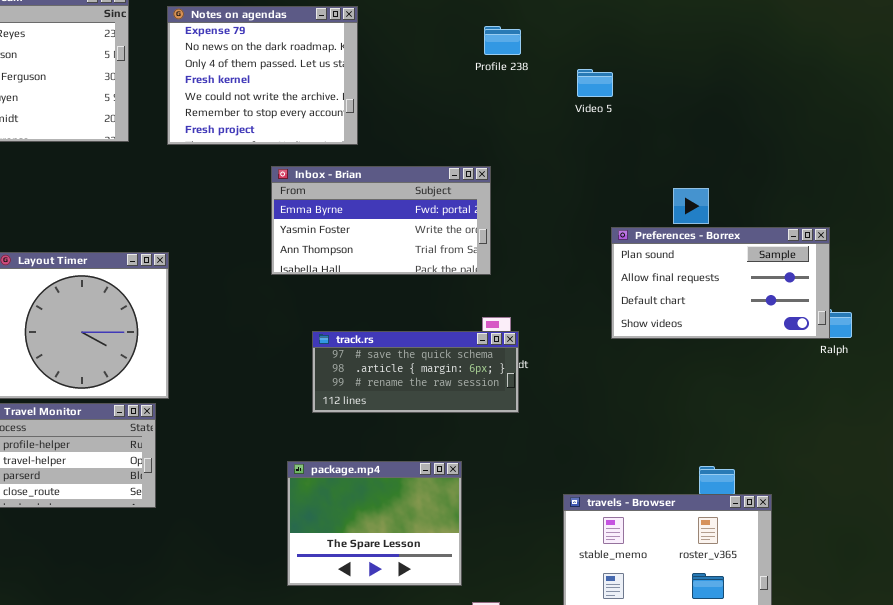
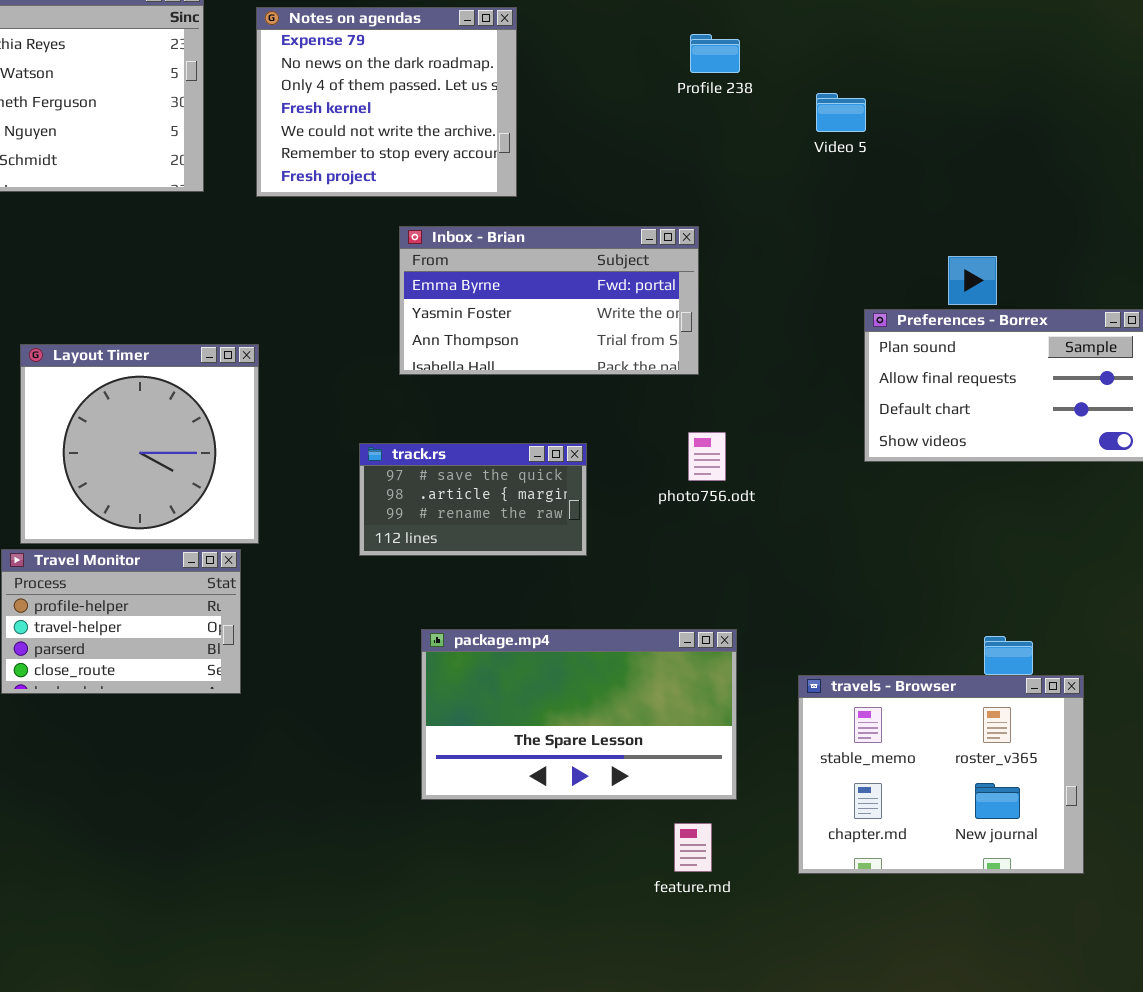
track.rs: [312,331,519,413] -> [359,443,587,556], moved, resized
package.mp4: [287,461,462,586] -> [421,629,737,800], resized

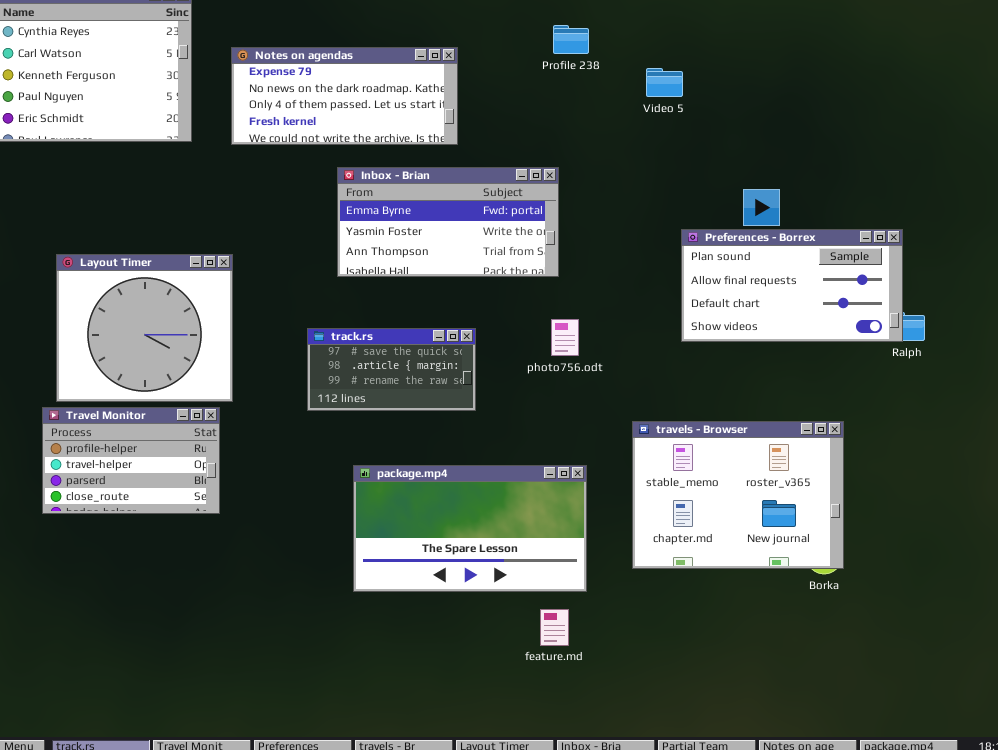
Notes on agendas: [256,7,517,197] -> [231,47,458,145], resized
travels - Browser: [798,675,1084,874] -> [632,421,844,569], moved

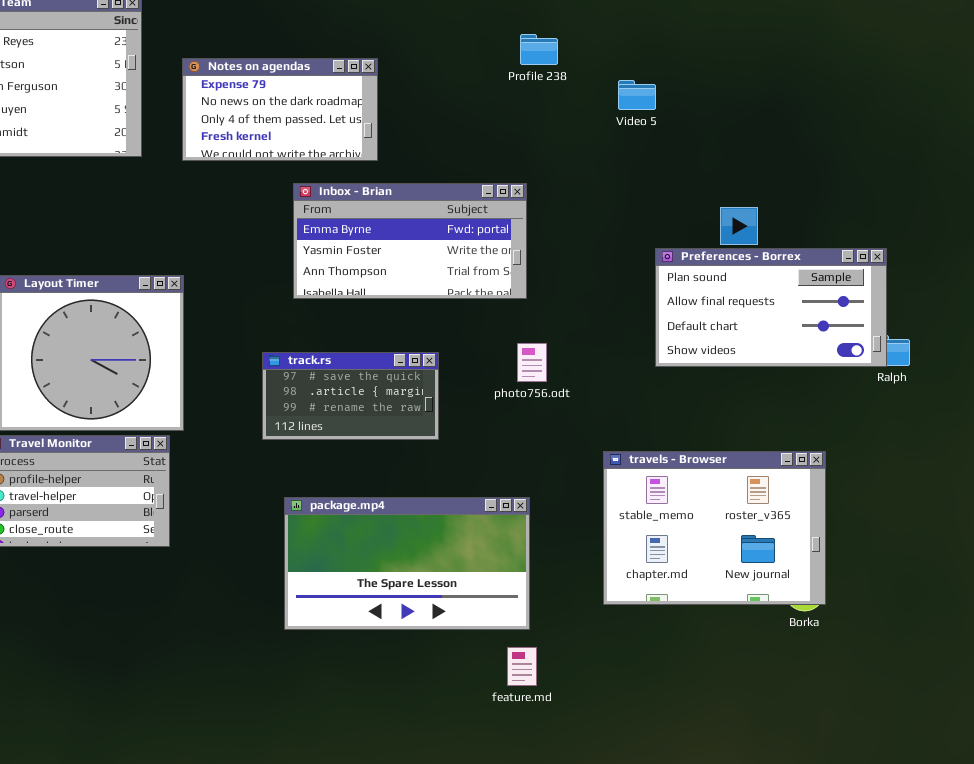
Notes on agendas: [231,47,458,145] -> [182,58,378,161], resized
package.mp4: [353,465,587,592] -> [284,497,530,630], moved

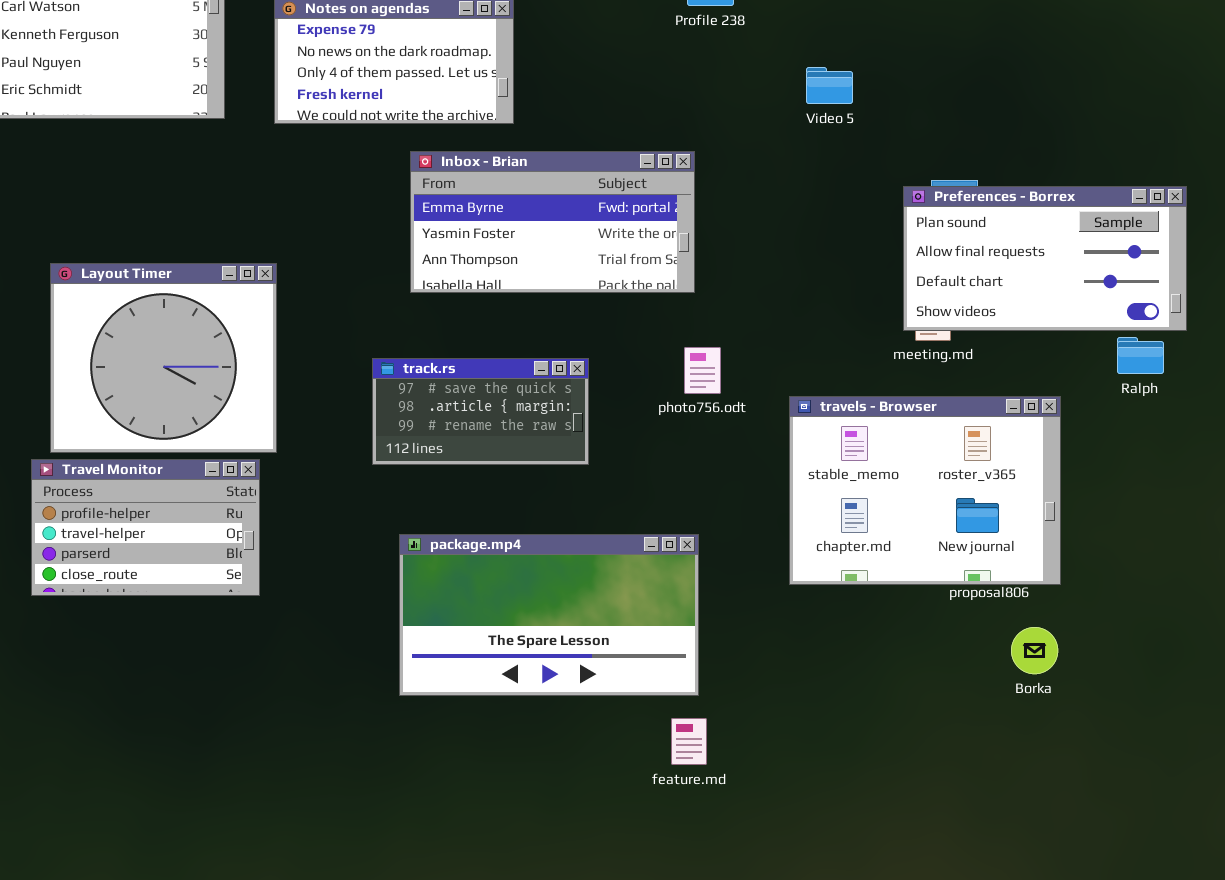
Video 5: [618,80,656,110] -> [806,67,853,104], moved
Preferences - Borrex: [655,248,887,367] -> [903,186,1187,331], moved
travels - Browser: [603,451,826,605] -> [789,396,1061,585], moved

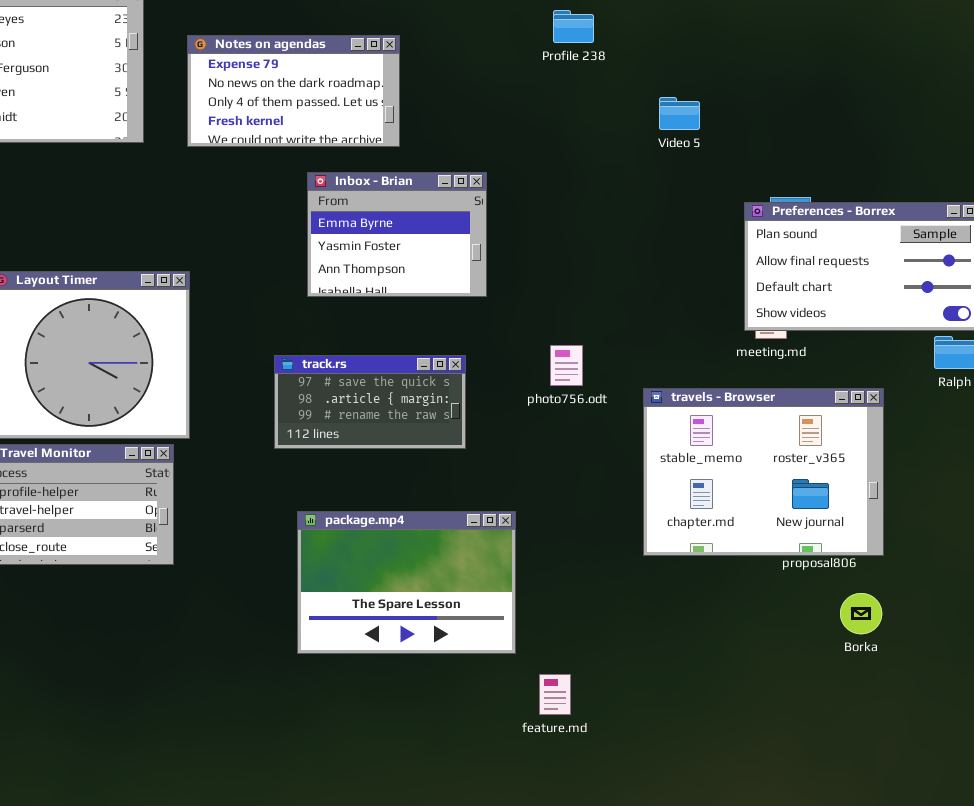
Inbox - Brian: [410,151,695,293] -> [307,172,487,297], resized
package.mp4: [399,534,699,696] -> [297,511,516,654], resized

